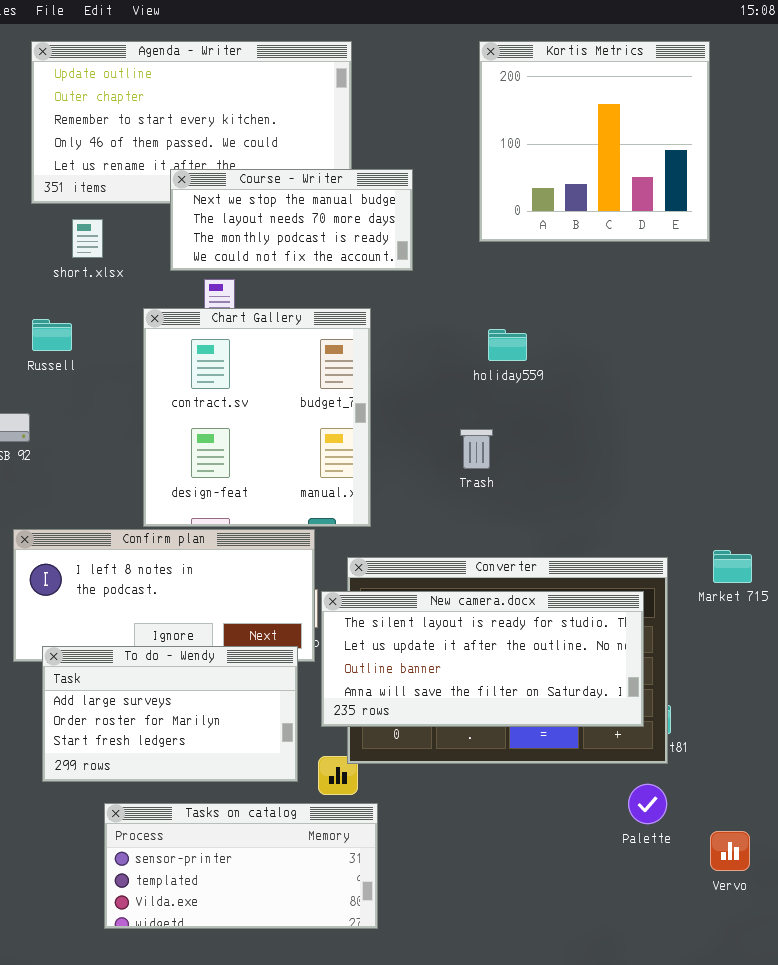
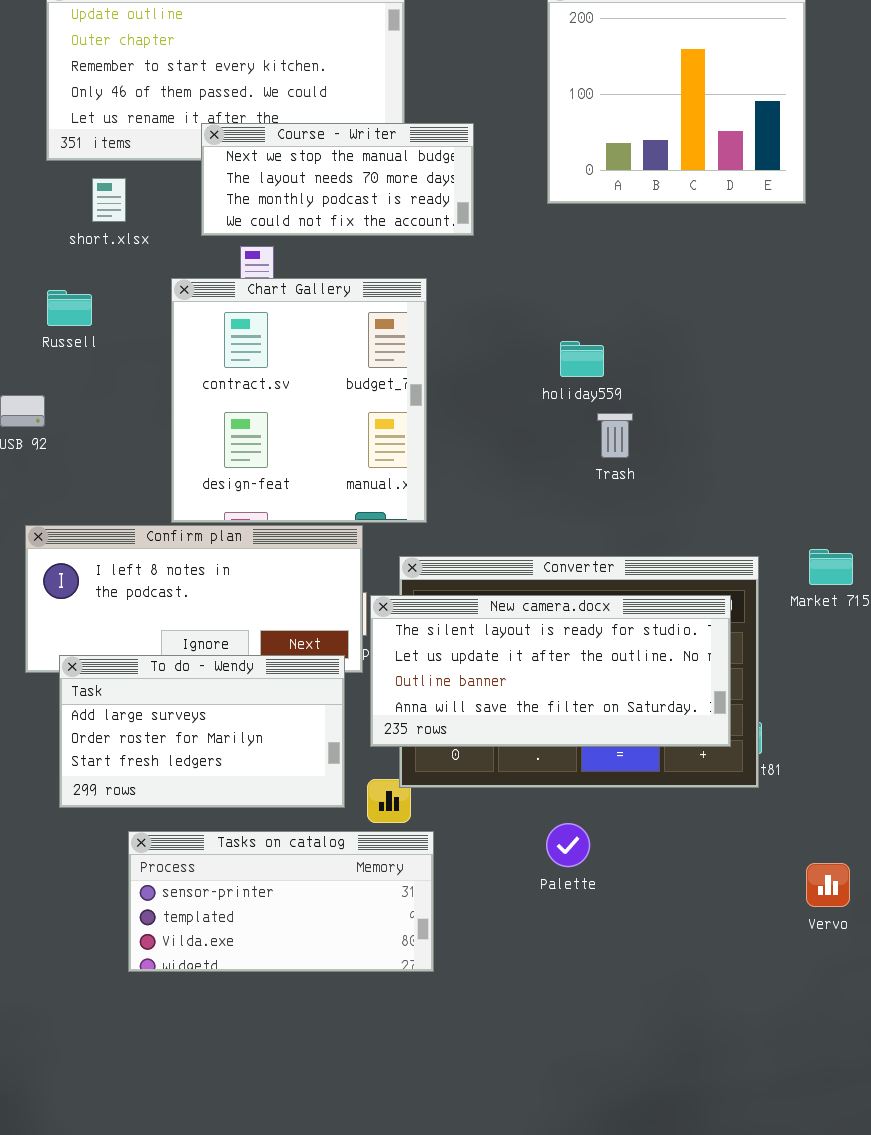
holiday559: [488,329,527,361] -> [560,341,604,377], moved
Trash: [460,429,493,469] -> [597,413,633,458], moved
Palette: [628,784,667,824] -> [546,823,590,867], moved

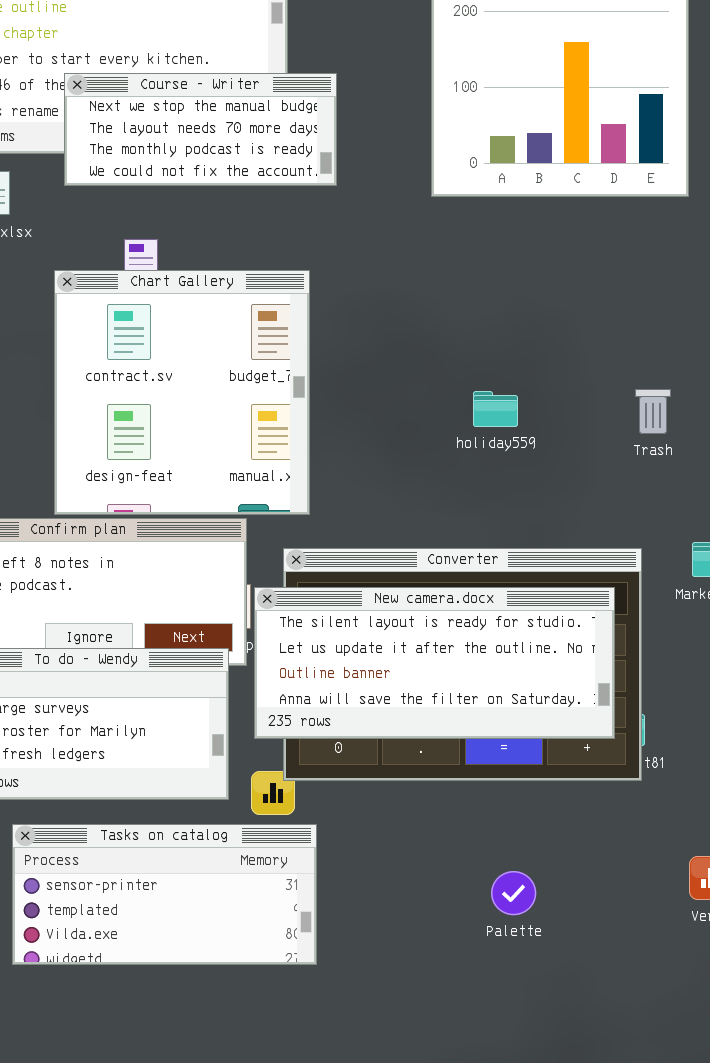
Course - Writer: [201,123,474,236] -> [64,73,337,186], moved
holiday559: [560,341,604,377] -> [473,391,518,427], moved
Trash: [597,413,633,458] -> [635,389,671,434], moved
Palette: [546,823,590,867] -> [491,871,536,915], moved

